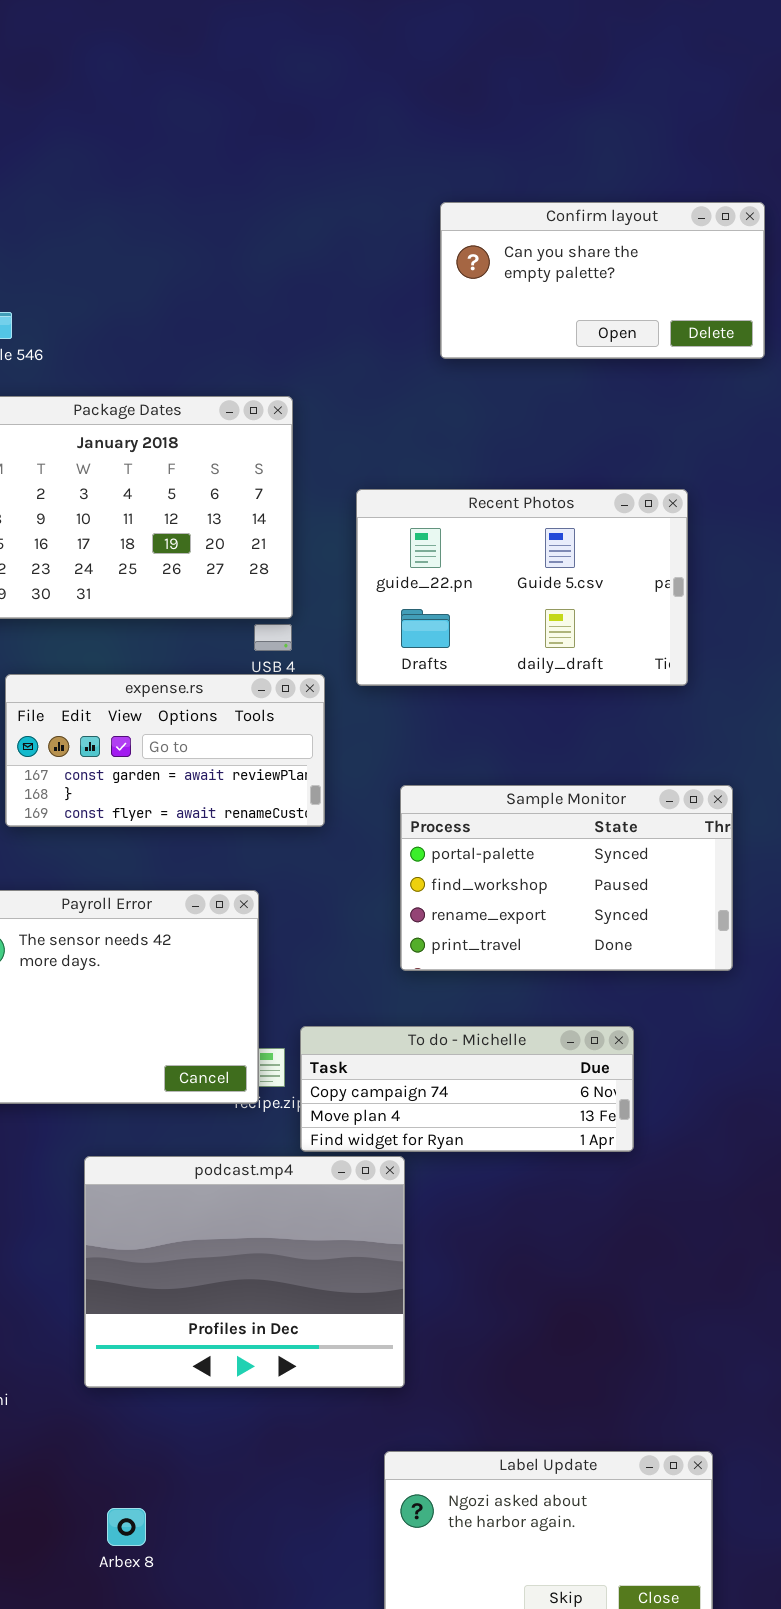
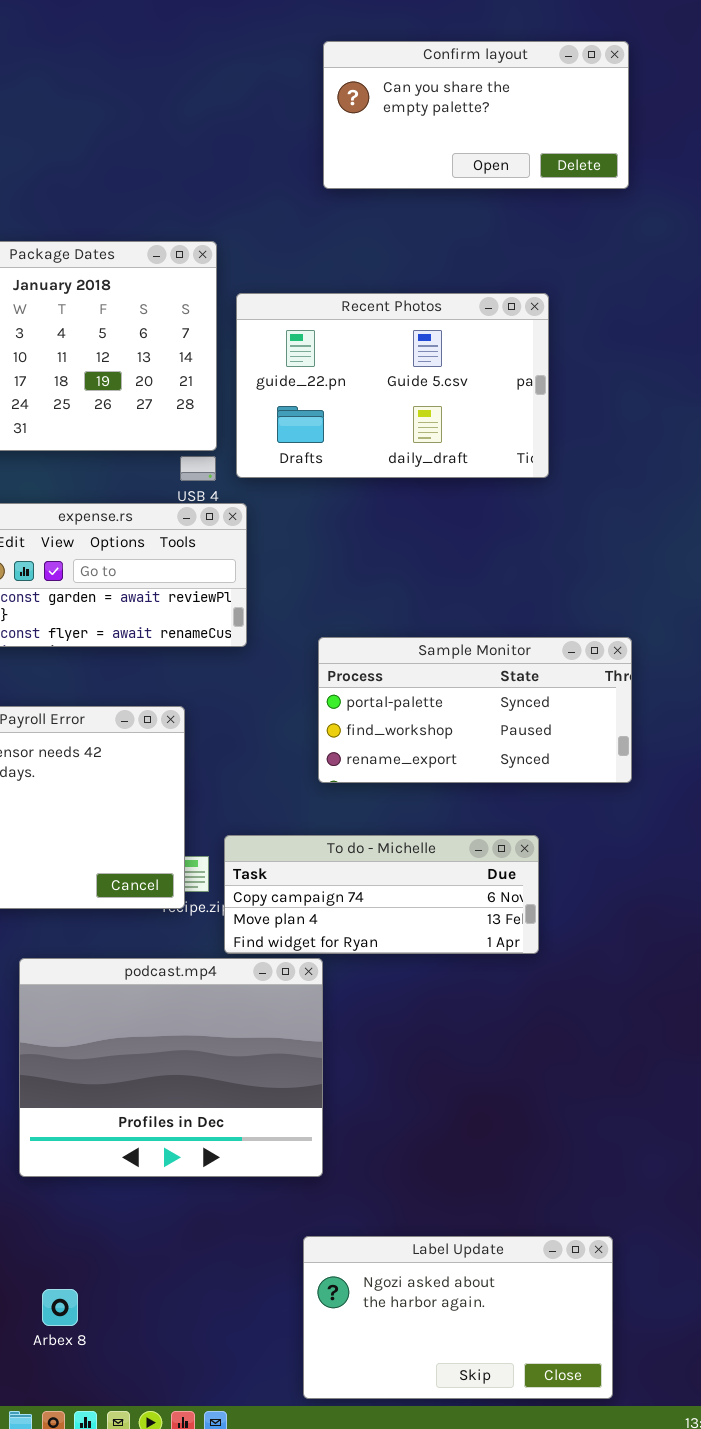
Confirm layout: [440,202,765,359] -> [323,41,629,189], moved
Recent Photos: [356,489,688,686] -> [236,293,549,478], moved
Sample Monitor: [400,785,733,971] -> [318,637,632,783], resized

